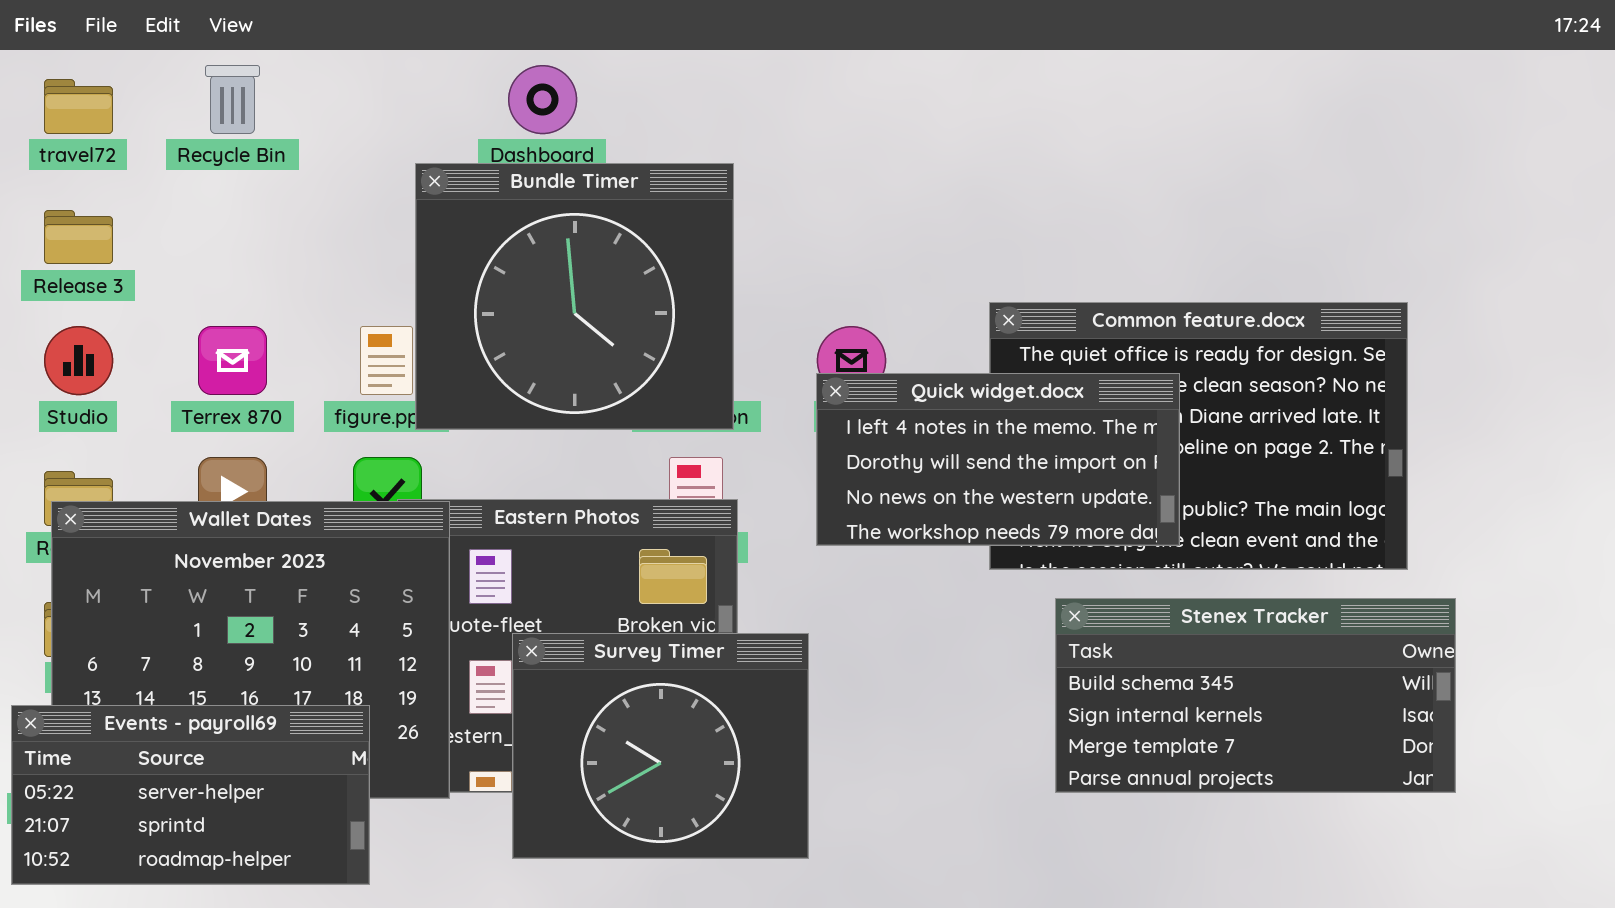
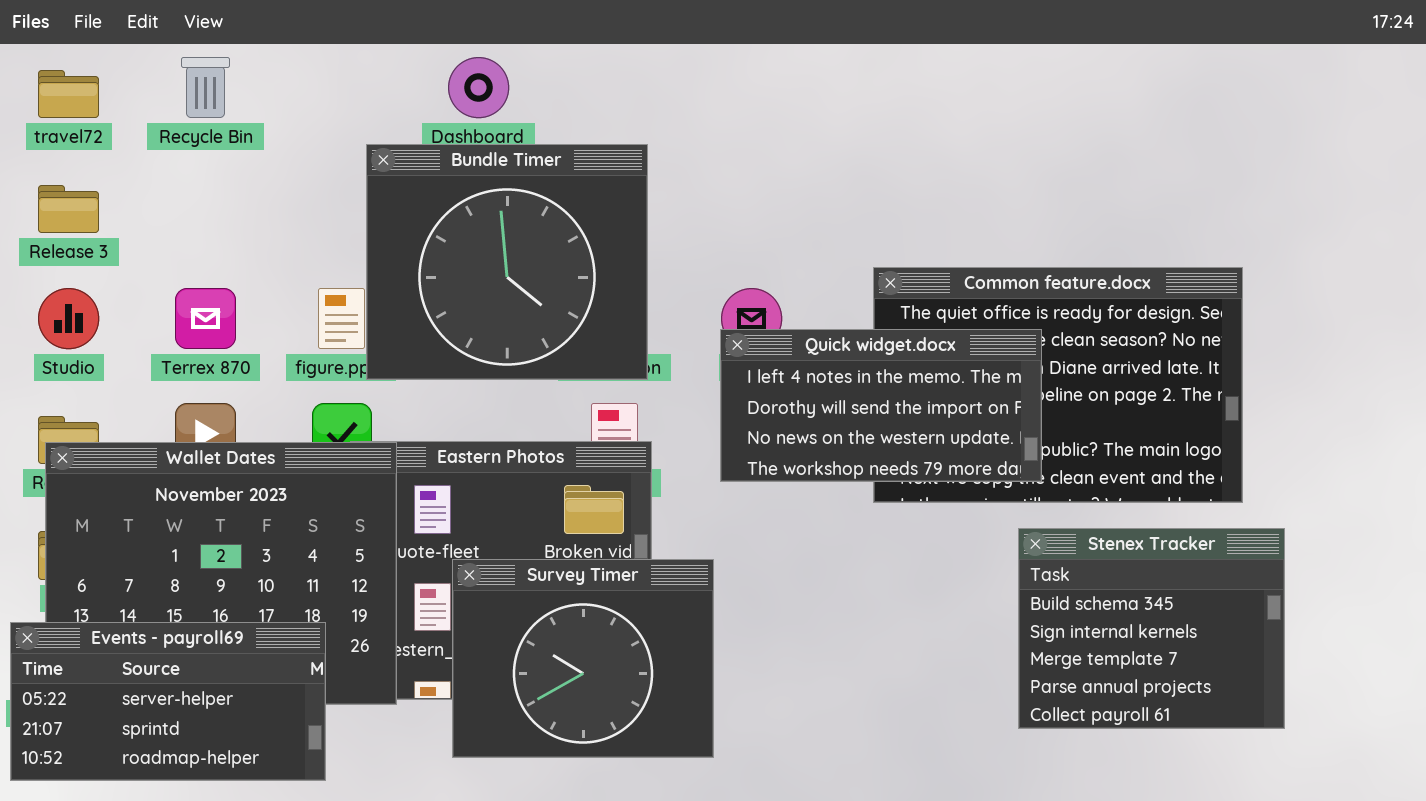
Stenex Tracker: [1055,598,1456,793] -> [1018,528,1285,729], resized

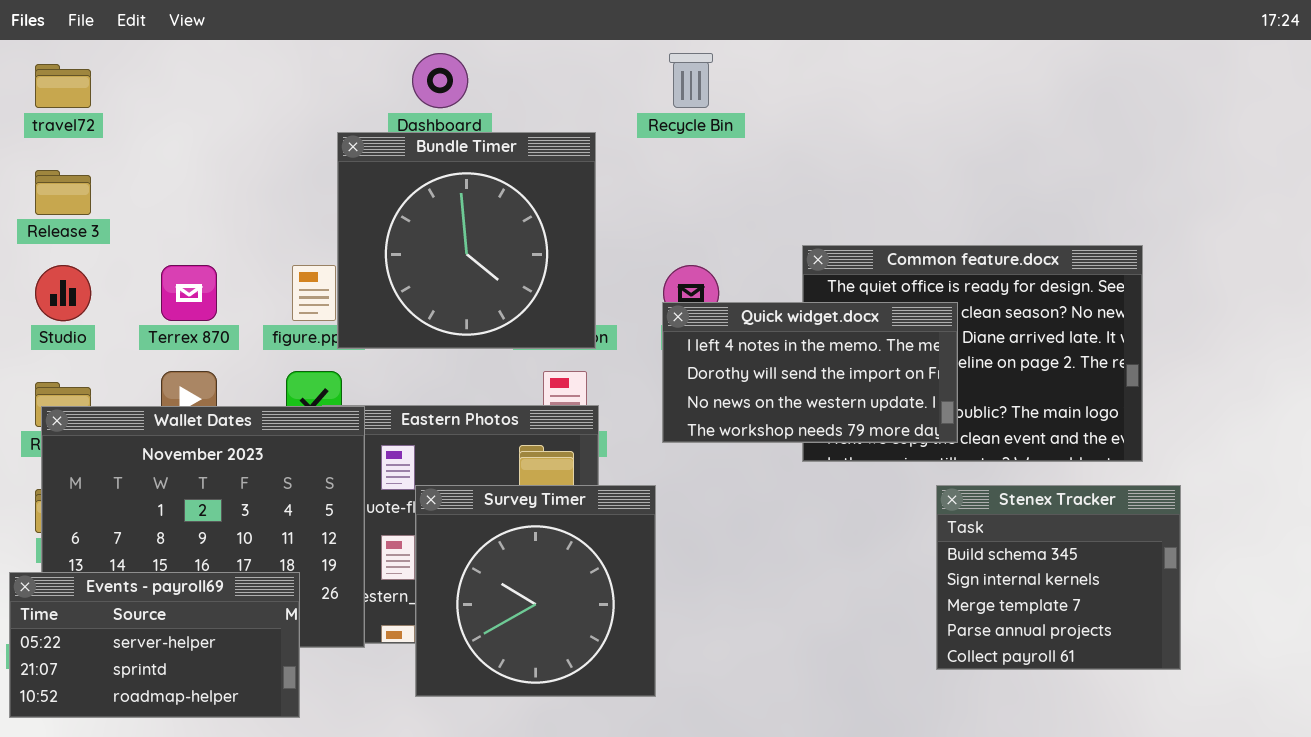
Recycle Bin: [181,57,230,118] -> [669,53,713,108], moved
Survey Timer: [452,559,714,758] -> [415,485,656,697], resized

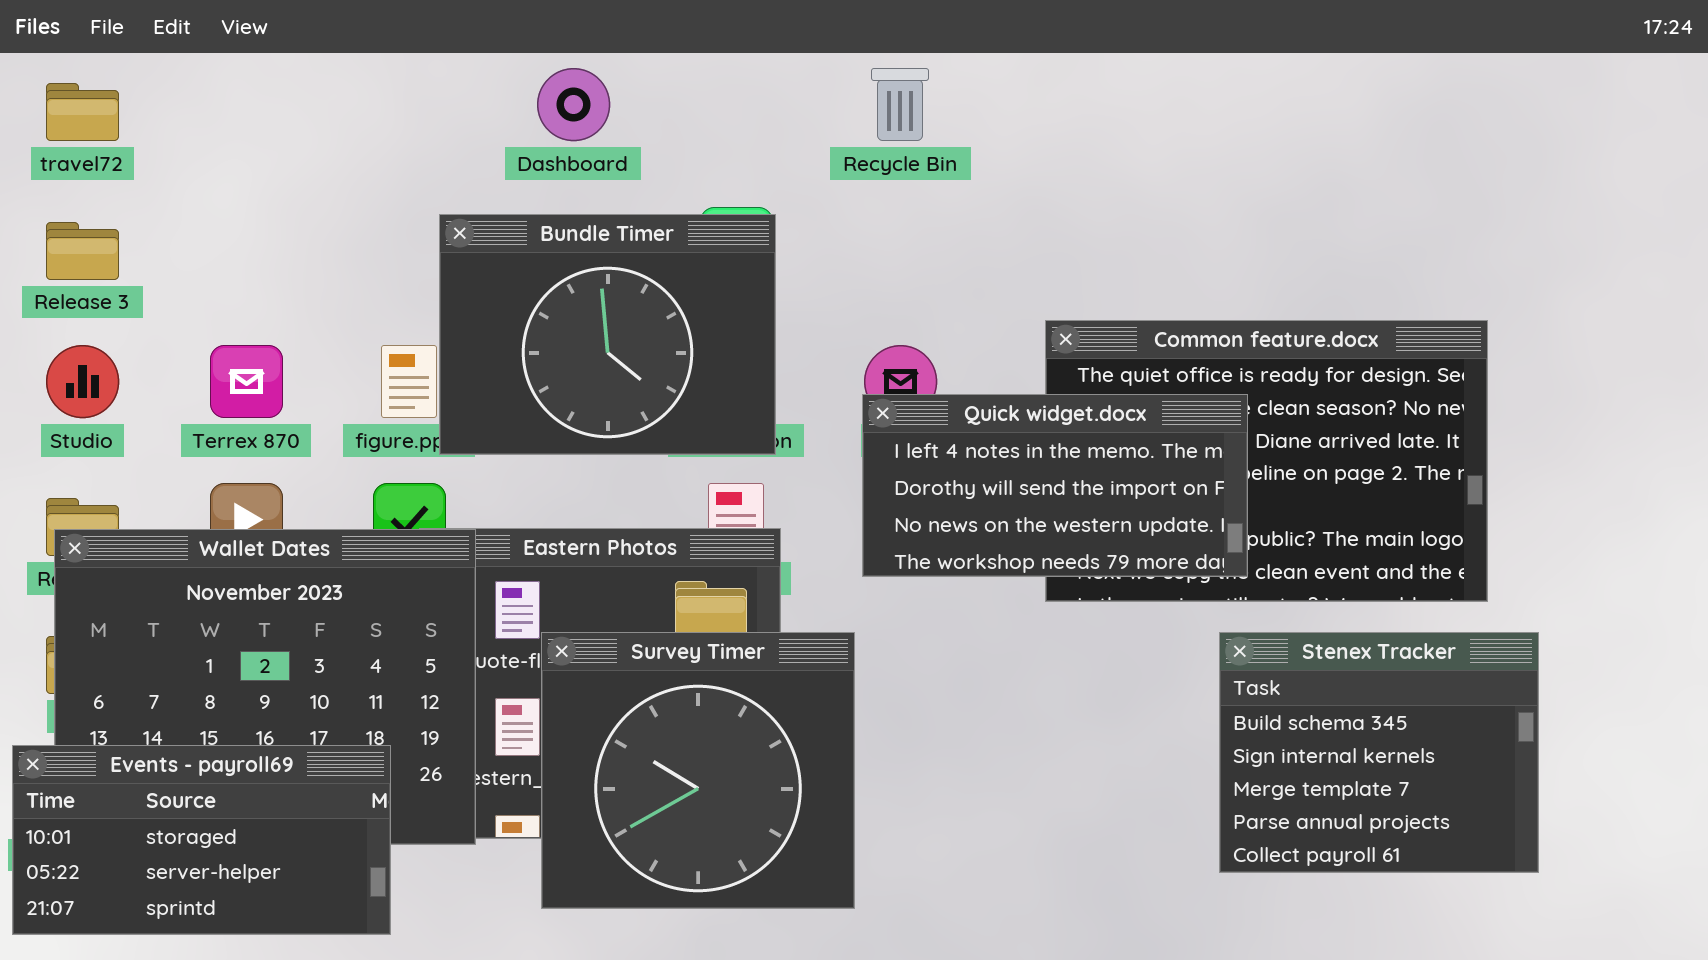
Bundle Timer: [337,132,596,349] -> [439,214,776,455], resized
Events - payroll69: [9,572,300,718] -> [12,745,391,935], scrolled up 1 row

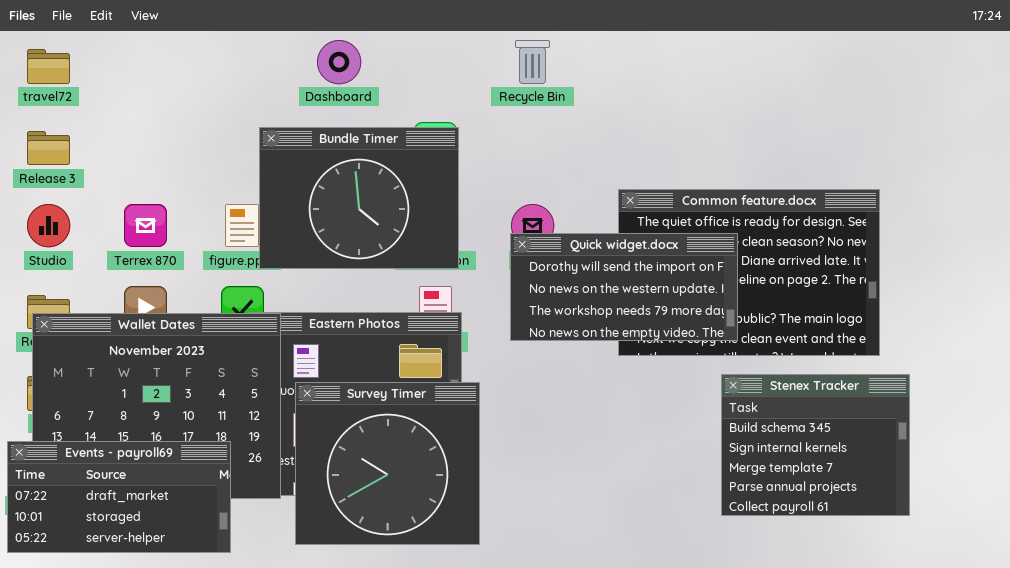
Quick widget.docx: [862,394,1248,577] -> [510,233,738,341], scrolled down 1 row
Survey Timer: [541,632,855,909] -> [295,382,480,545], moved
Events - payroll69: [12,745,391,935] -> [7,441,231,553], scrolled up 1 row

